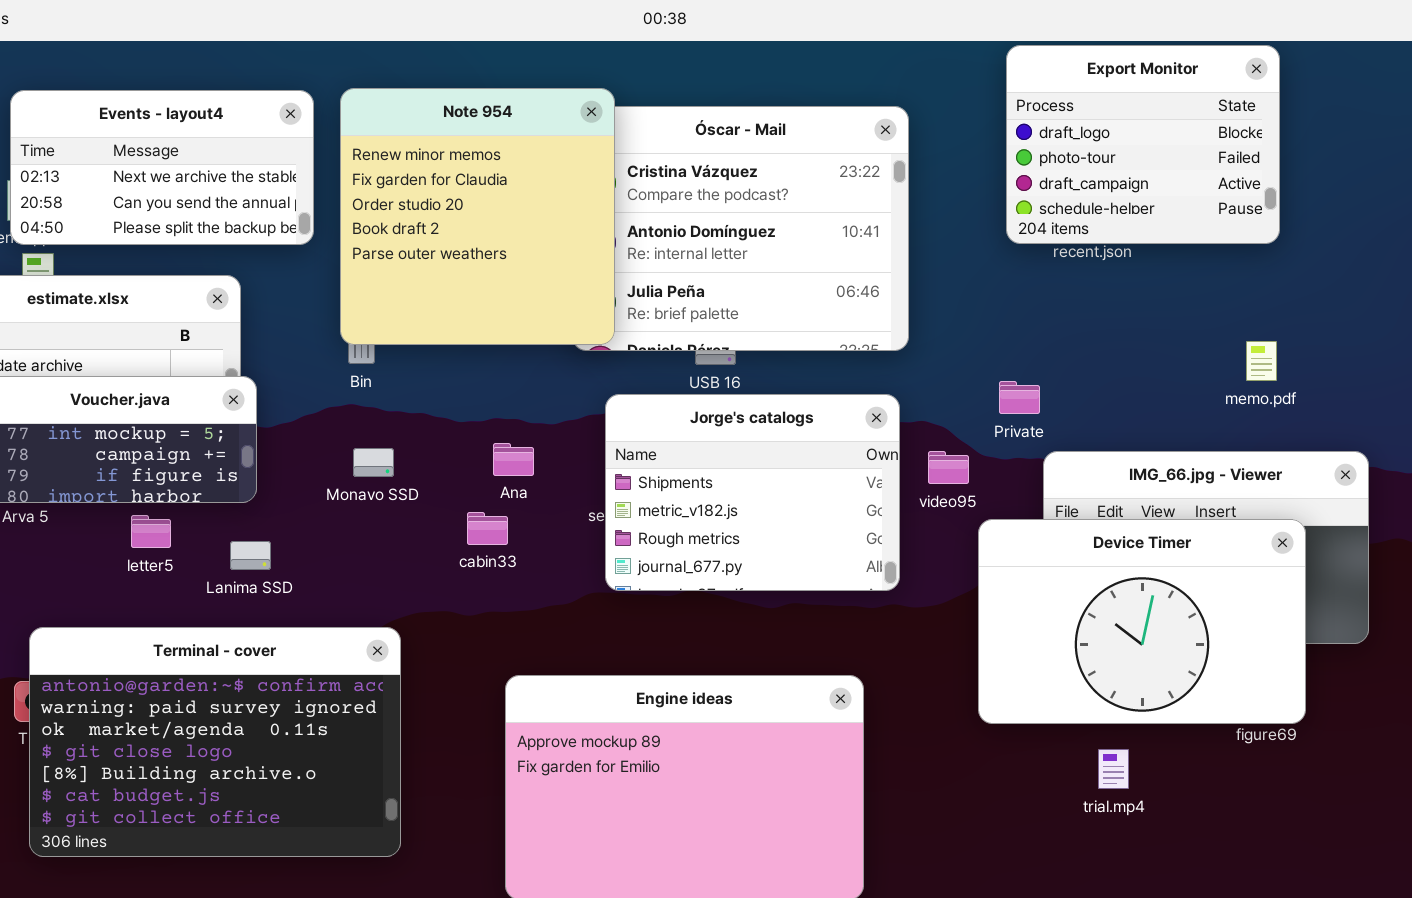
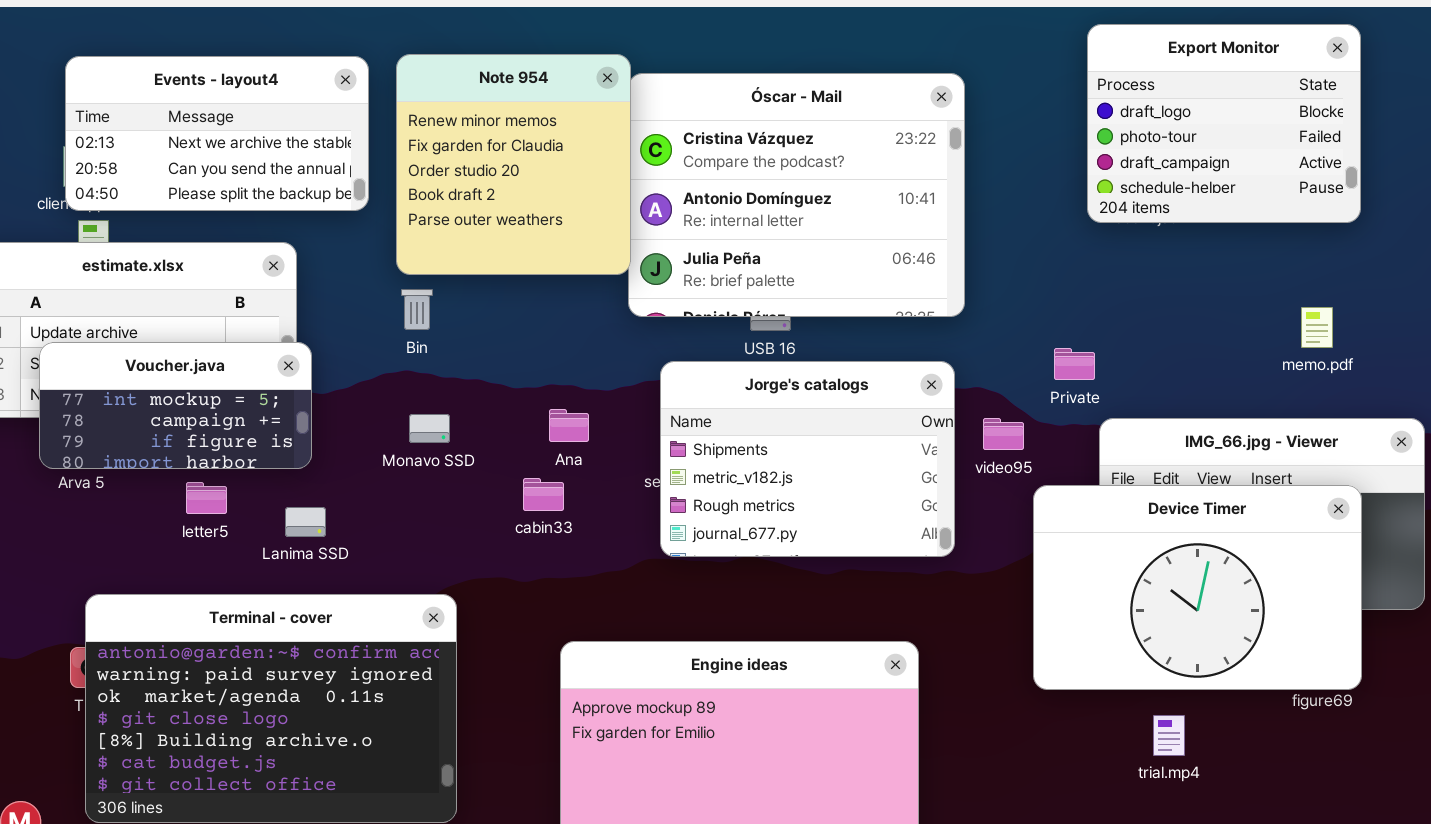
Export Monitor: [1006,45,1280,244] -> [1087,24,1361,223], moved
Note 954: [340,88,615,345] -> [396,54,631,275], resized

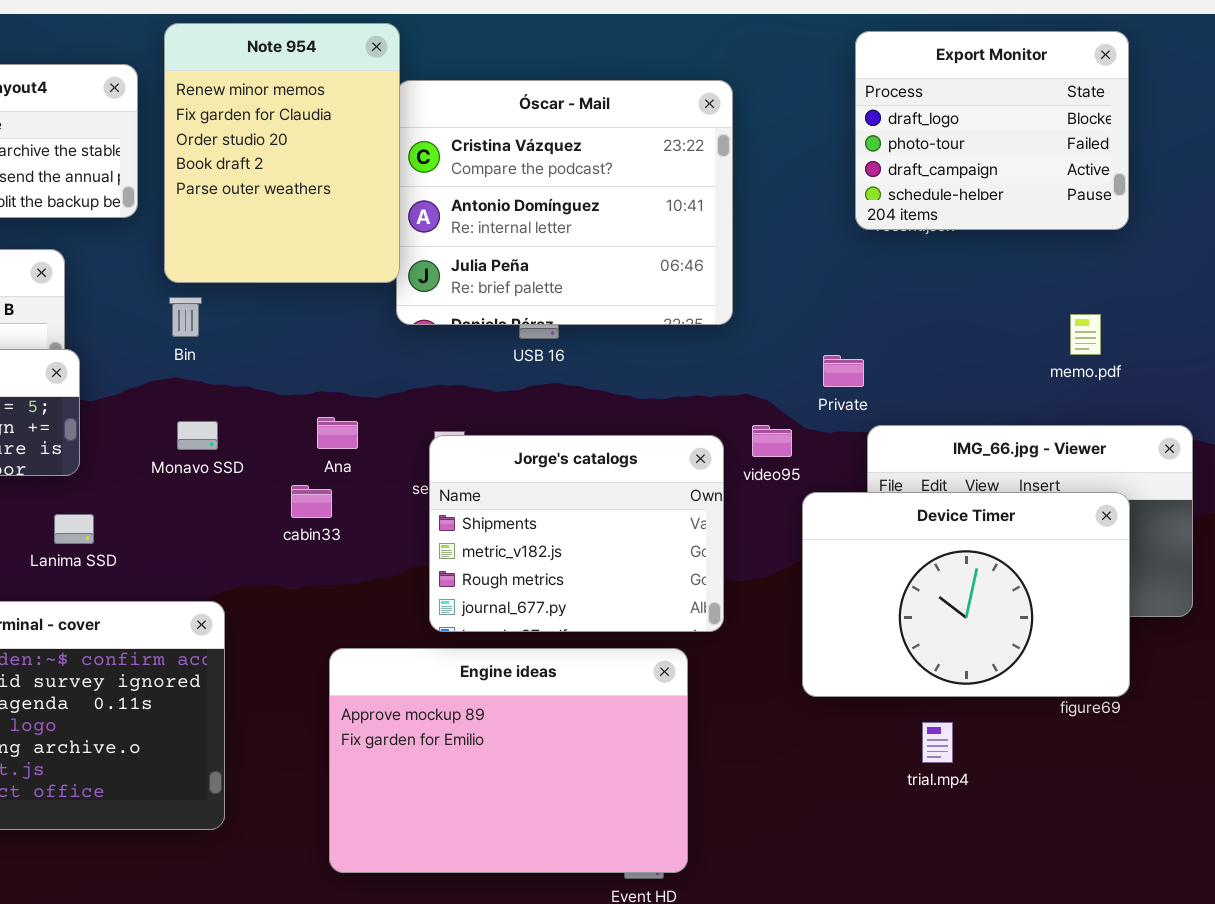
Note 954: [396,54,631,275] -> [164,23,400,283], resized
Jorge's catalogs: [660,361,955,557] -> [429,435,724,632], moved

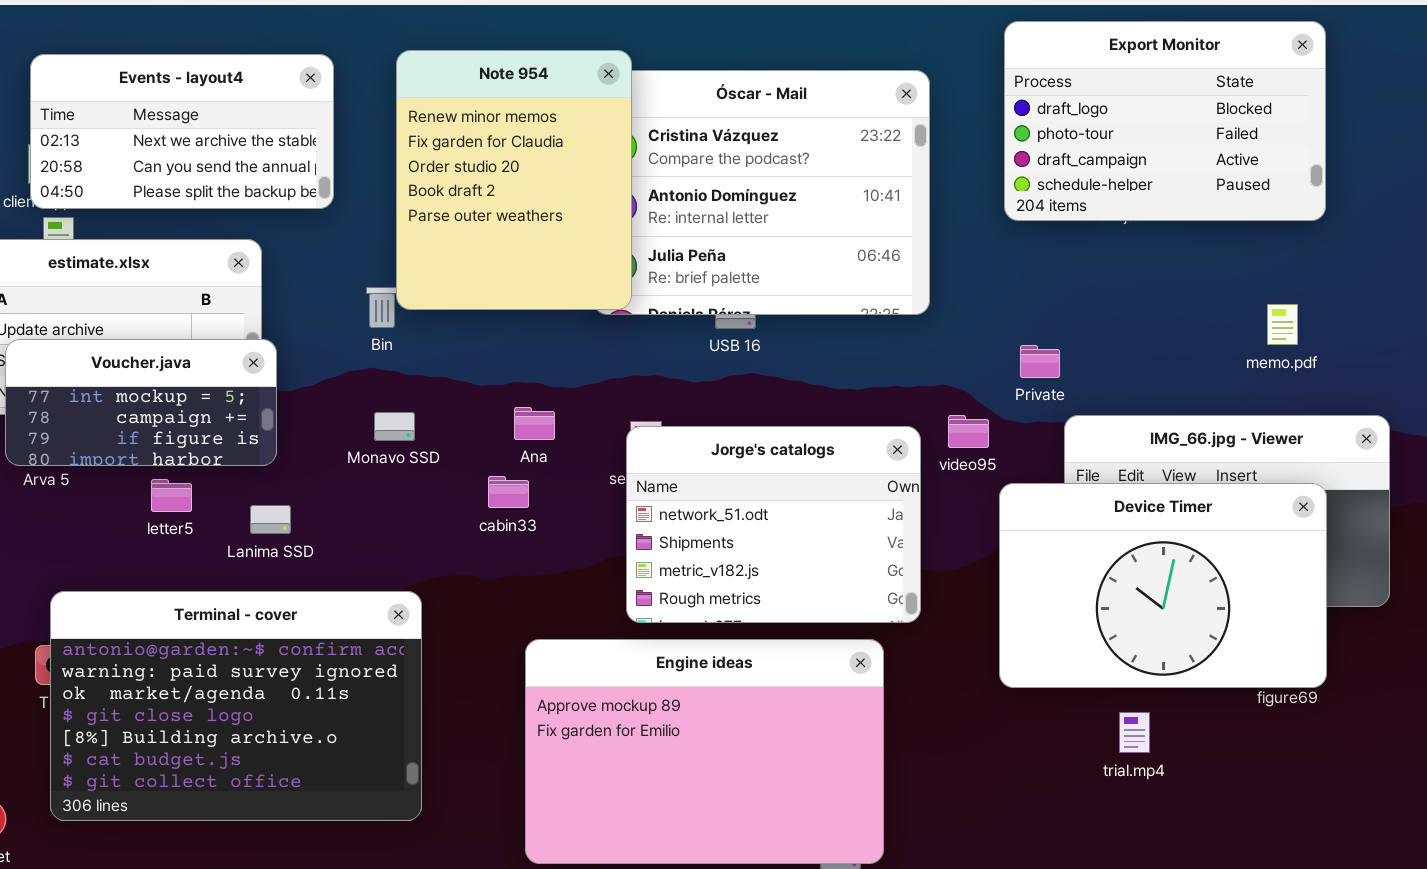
Note 954: [164,23,400,283] -> [396,50,632,310], moved
Export Monitor: [855,31,1129,230] -> [1004,21,1326,221], resized
Jorge's catalogs: [429,435,724,632] -> [626,426,921,623], scrolled up 1 row

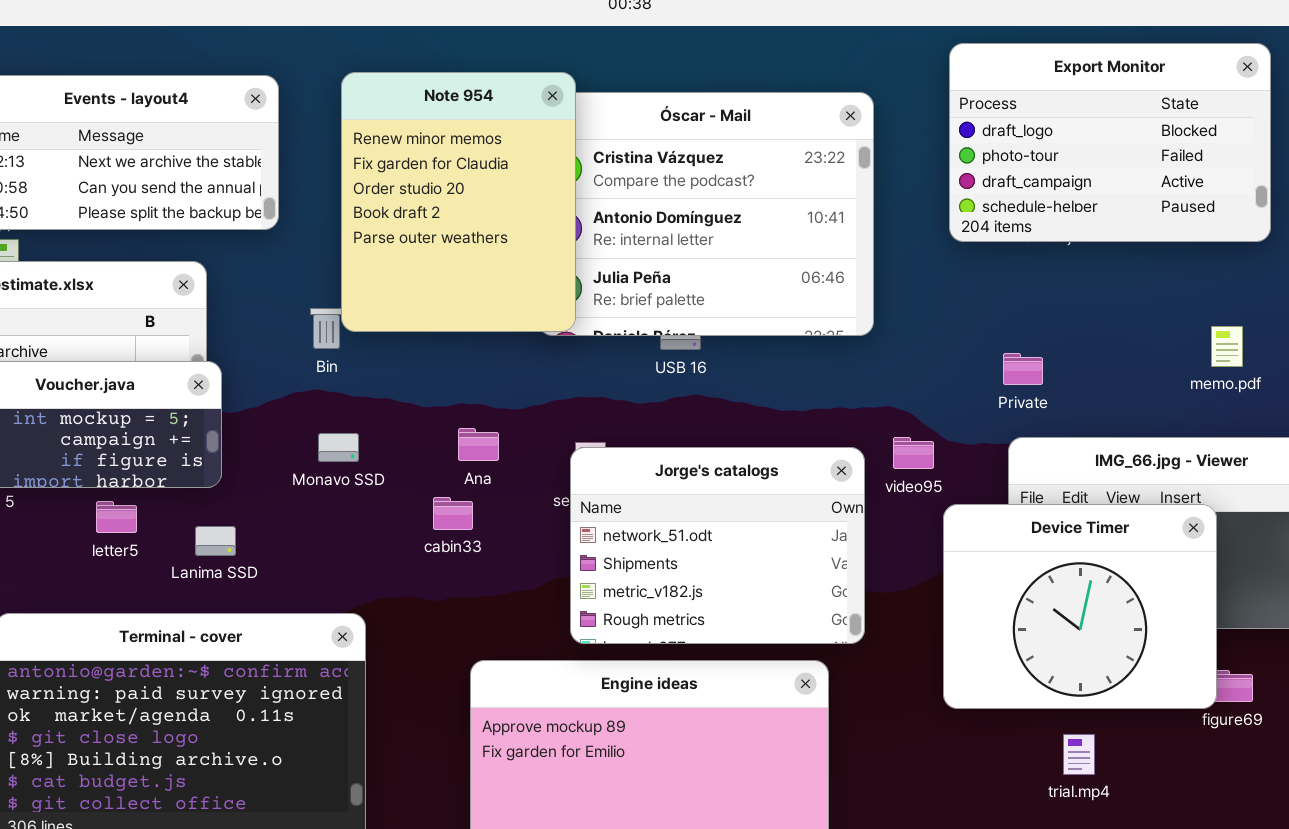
Private: [1020,345,1060,378] -> [1003,353,1043,385], moved
Device Timer: [999,483,1327,688] -> [943,504,1217,709], resized

